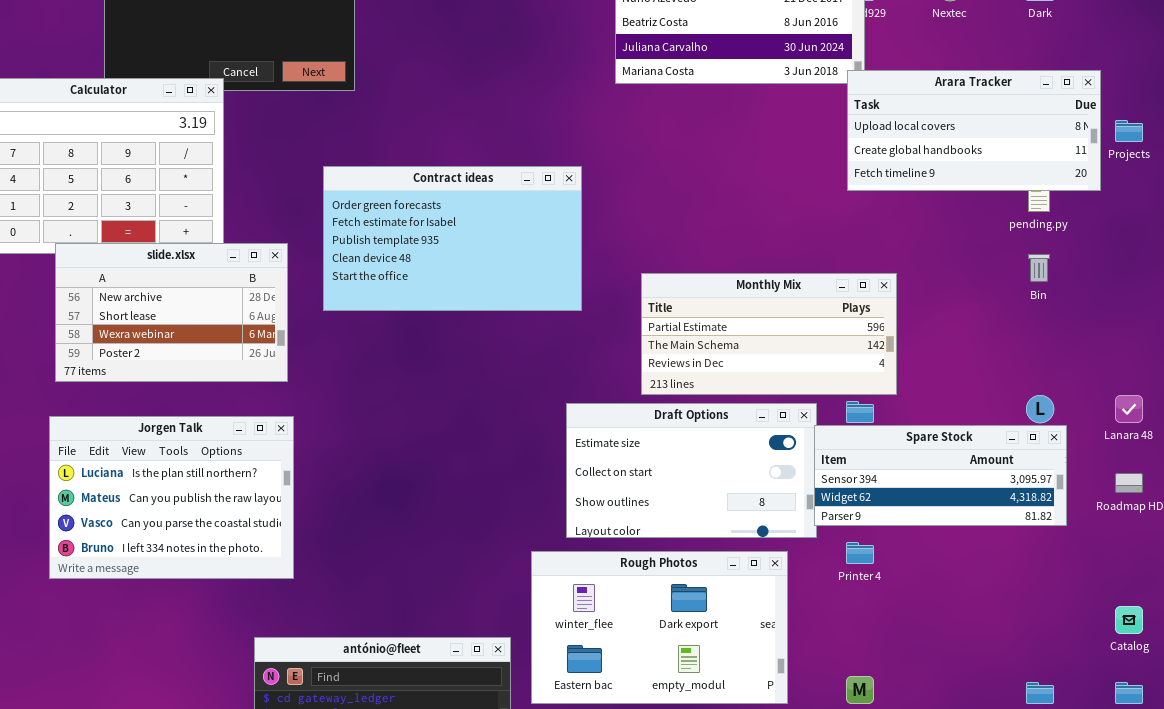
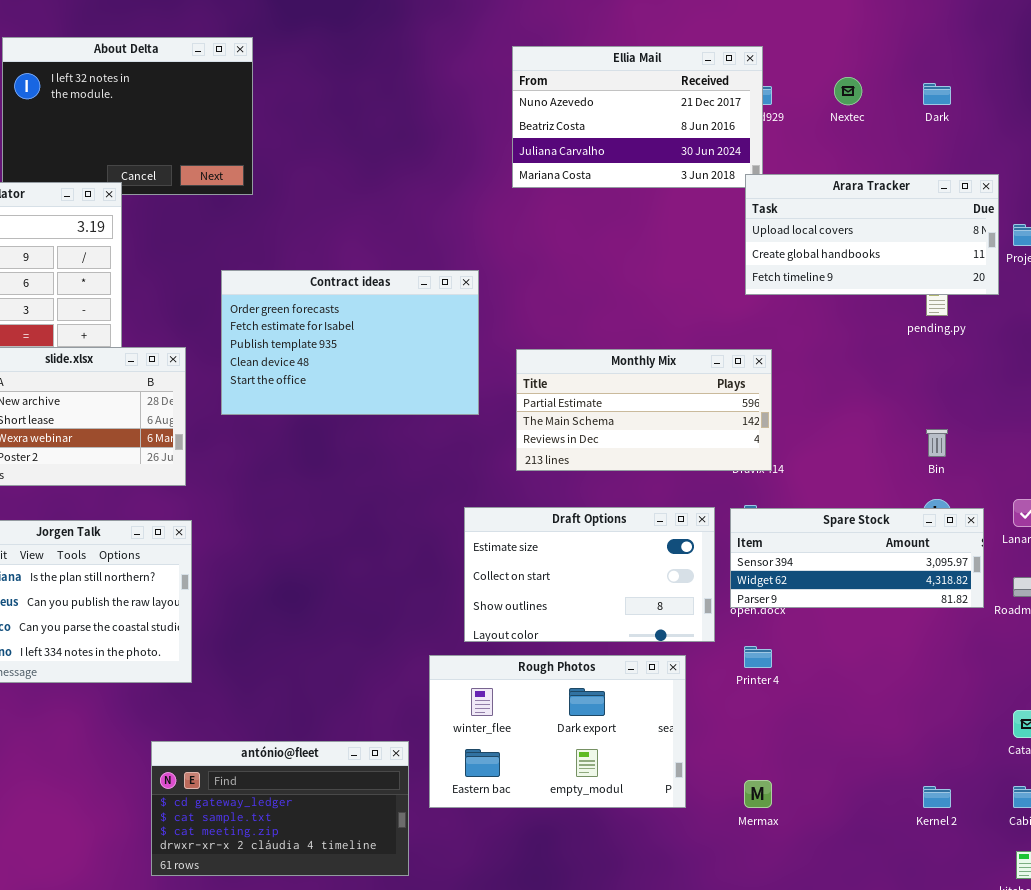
Bin: [1028,254,1050,282] -> [926,429,948,457], moved
Monthly Mix: [641,273,897,395] -> [516,349,772,471], moved
Spare Stock: [814,425,1067,526] -> [730,508,984,608], moved

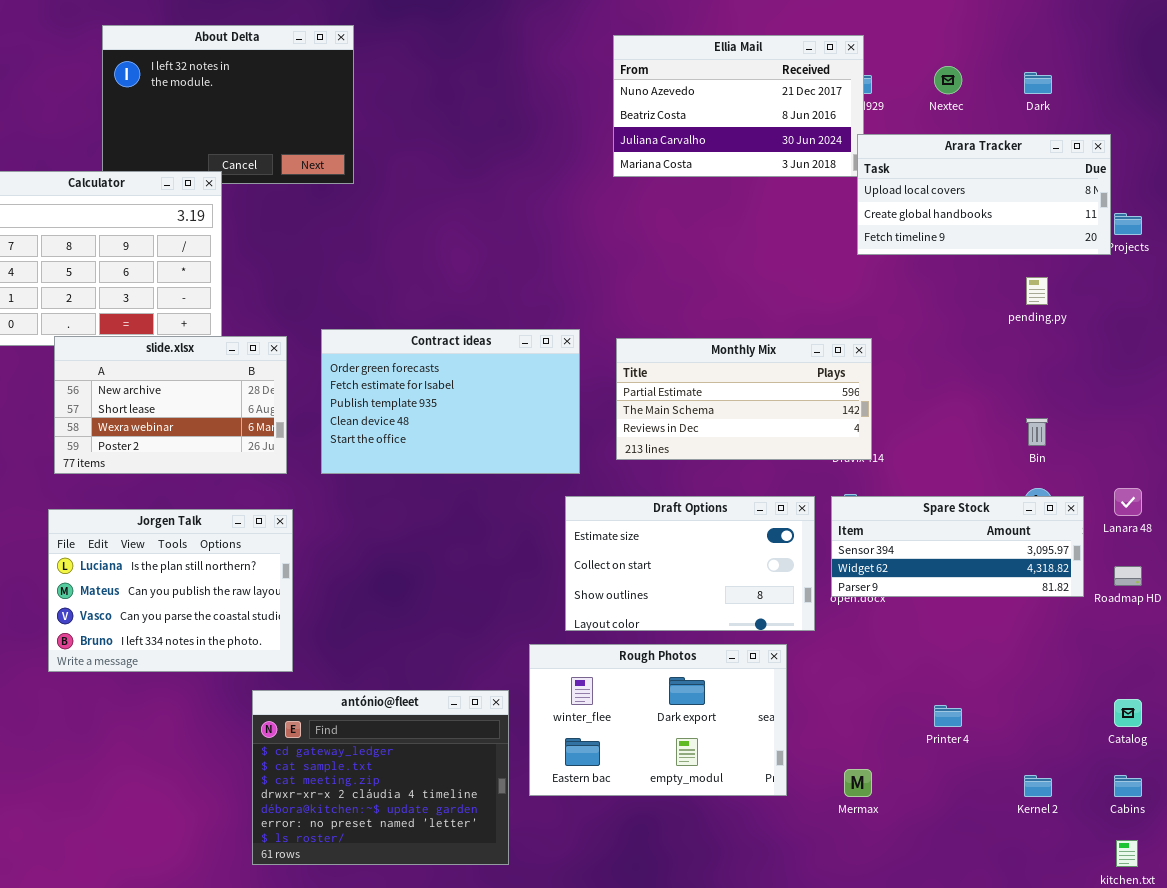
Arara Tracker: [745,174,999,295] -> [857,134,1111,255], moved
Contract ideas: [221,270,479,415] -> [321,329,580,474], moved
Printer 4: [744,646,772,668] -> [934,705,962,727], moved
antónio@fleet: [151,741,409,876] -> [252,690,509,865], resized

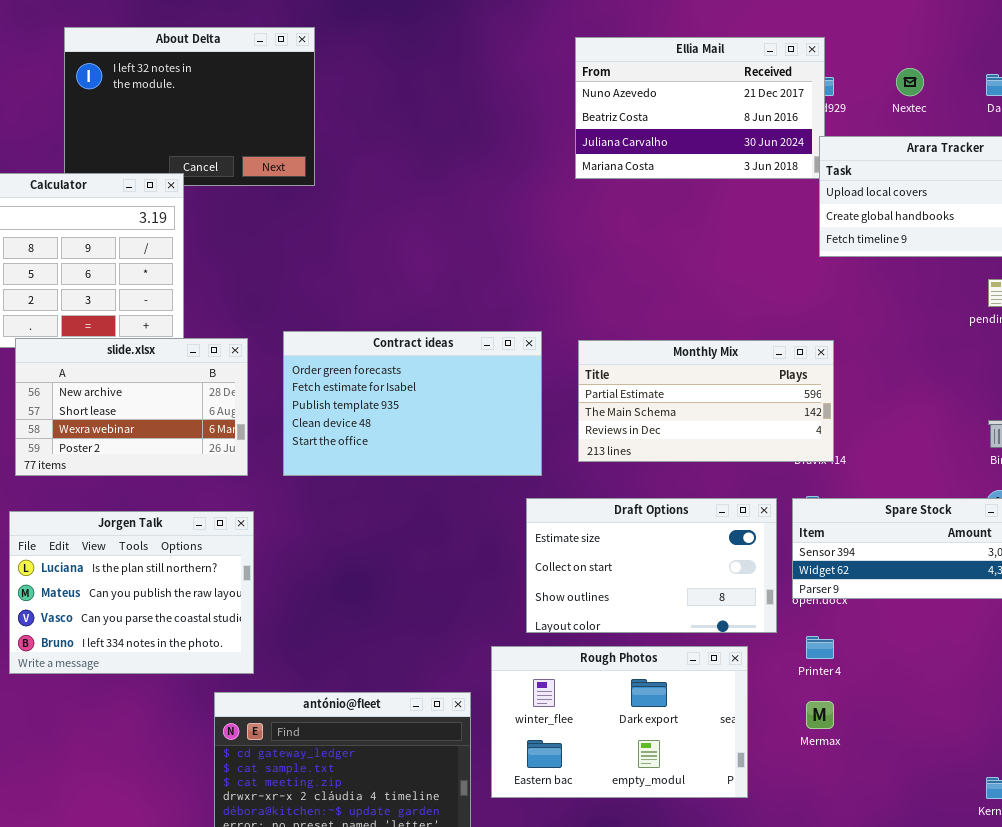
Printer 4: [934,705,962,727] -> [806,636,834,659], moved
Mermax: [844,769,872,797] -> [806,701,834,729], moved

